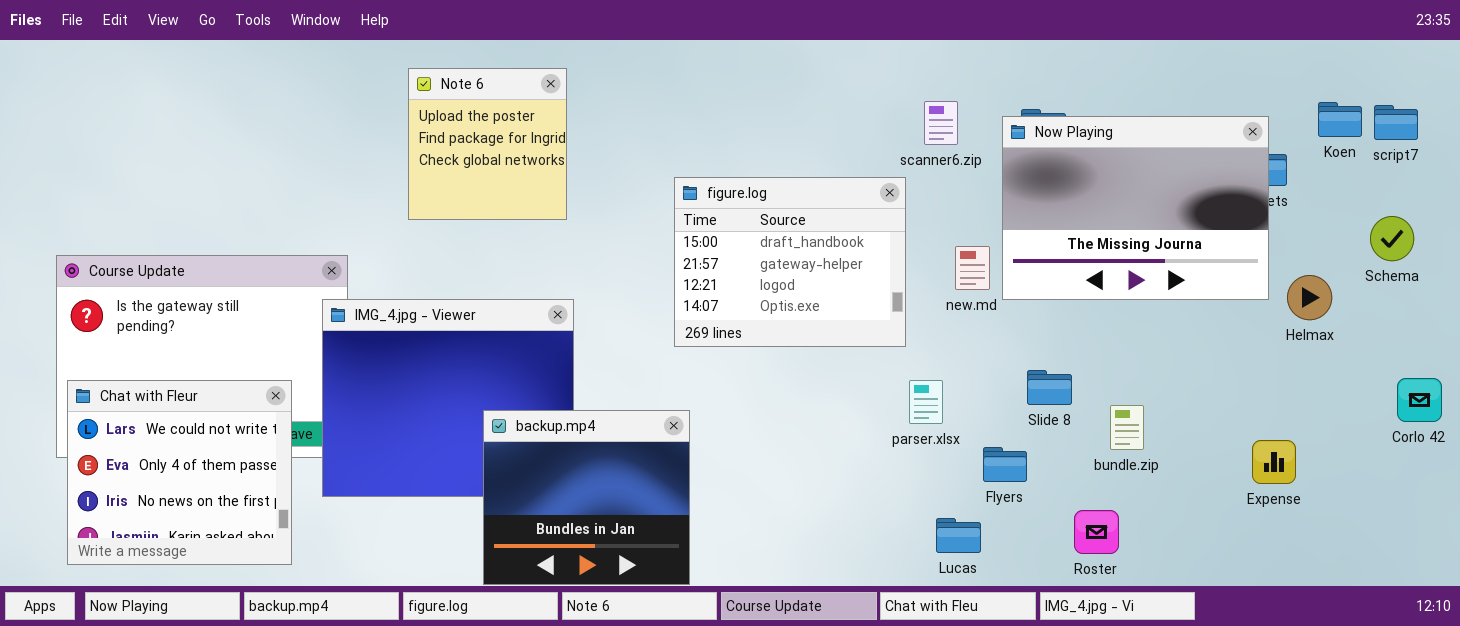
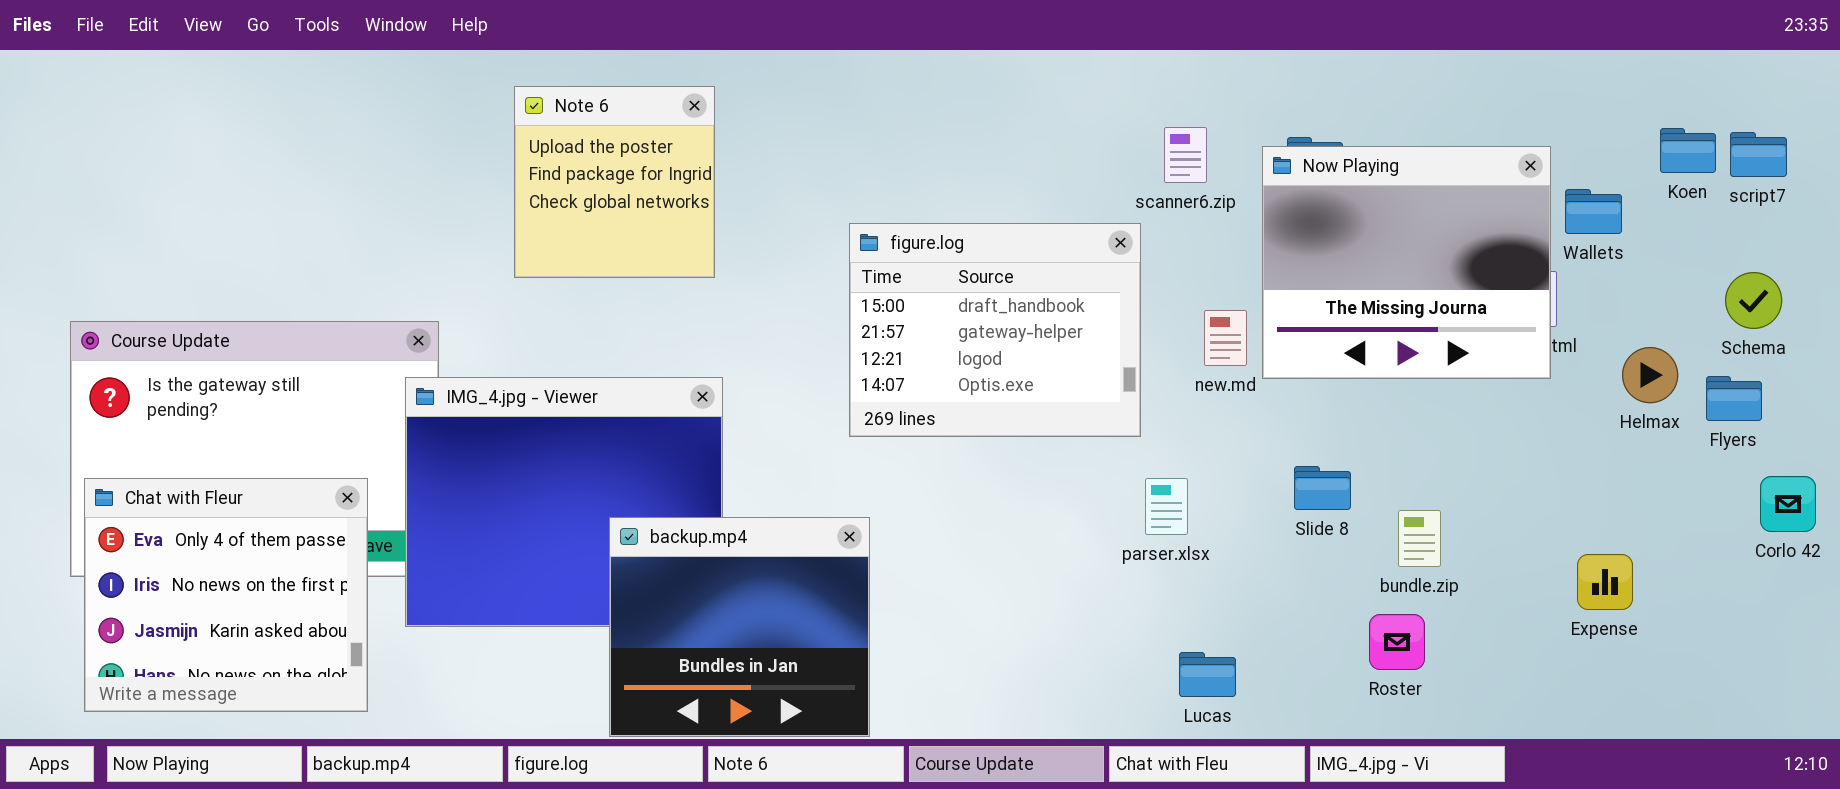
Now Playing: [1002,116,1269,300] -> [1262,146,1551,379], resized
Chat with Fleur: [67,380,292,565] -> [84,478,368,712], scrolled down 1 row
Flyers: [983,447,1027,482] -> [1706,376,1762,421], moved
Roster: [1074,510,1119,554] -> [1369,614,1425,670], moved

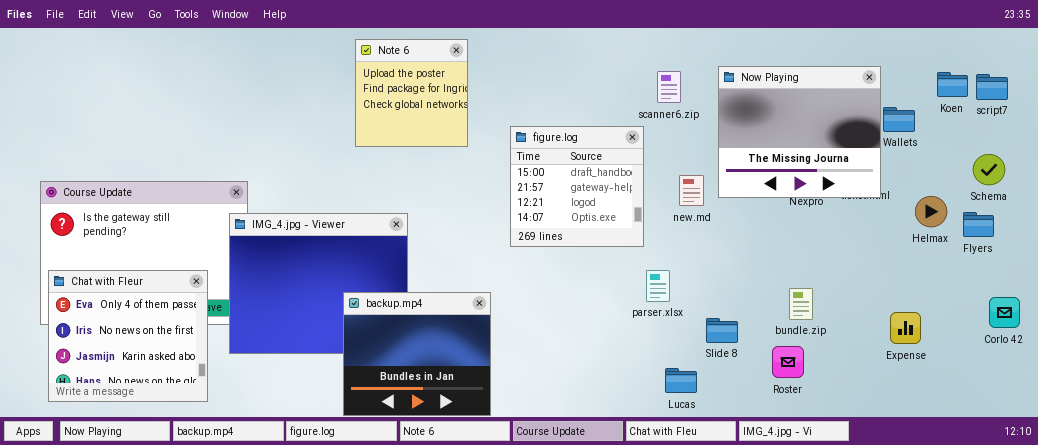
Note 6: [514,86,715,278] -> [355,39,468,147], moved
Now Playing: [1262,146,1551,379] -> [718,66,881,198], moved
figure.log: [849,223,1141,437] -> [510,126,644,247], resized
Slide 8: [1294,466,1351,510] -> [706,318,738,343], moved
Corlo 42: [1760,476,1816,532] -> [989,297,1020,328], moved

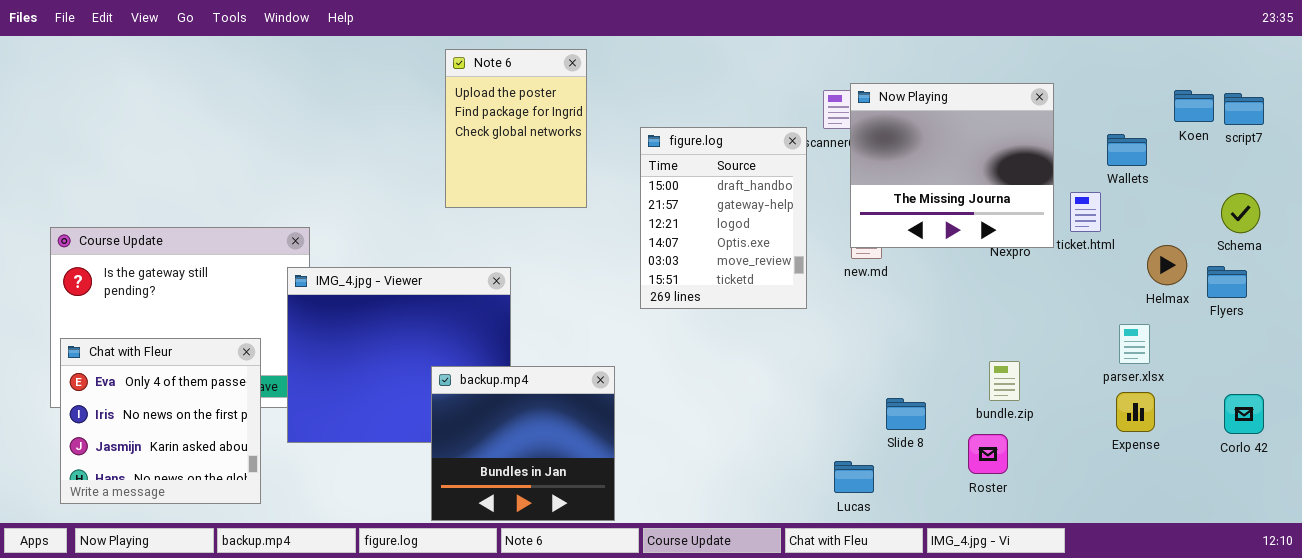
Note 6: [355,39,468,147] -> [445,49,587,208], resized
Now Playing: [718,66,881,198] -> [850,83,1054,248], moved
figure.log: [510,126,644,247] -> [640,127,807,309], resized
parser.xlsx: [646,270,670,302] -> [1119,324,1150,364], moved
Corlo 42: [989,297,1020,328] -> [1224,394,1264,434], moved

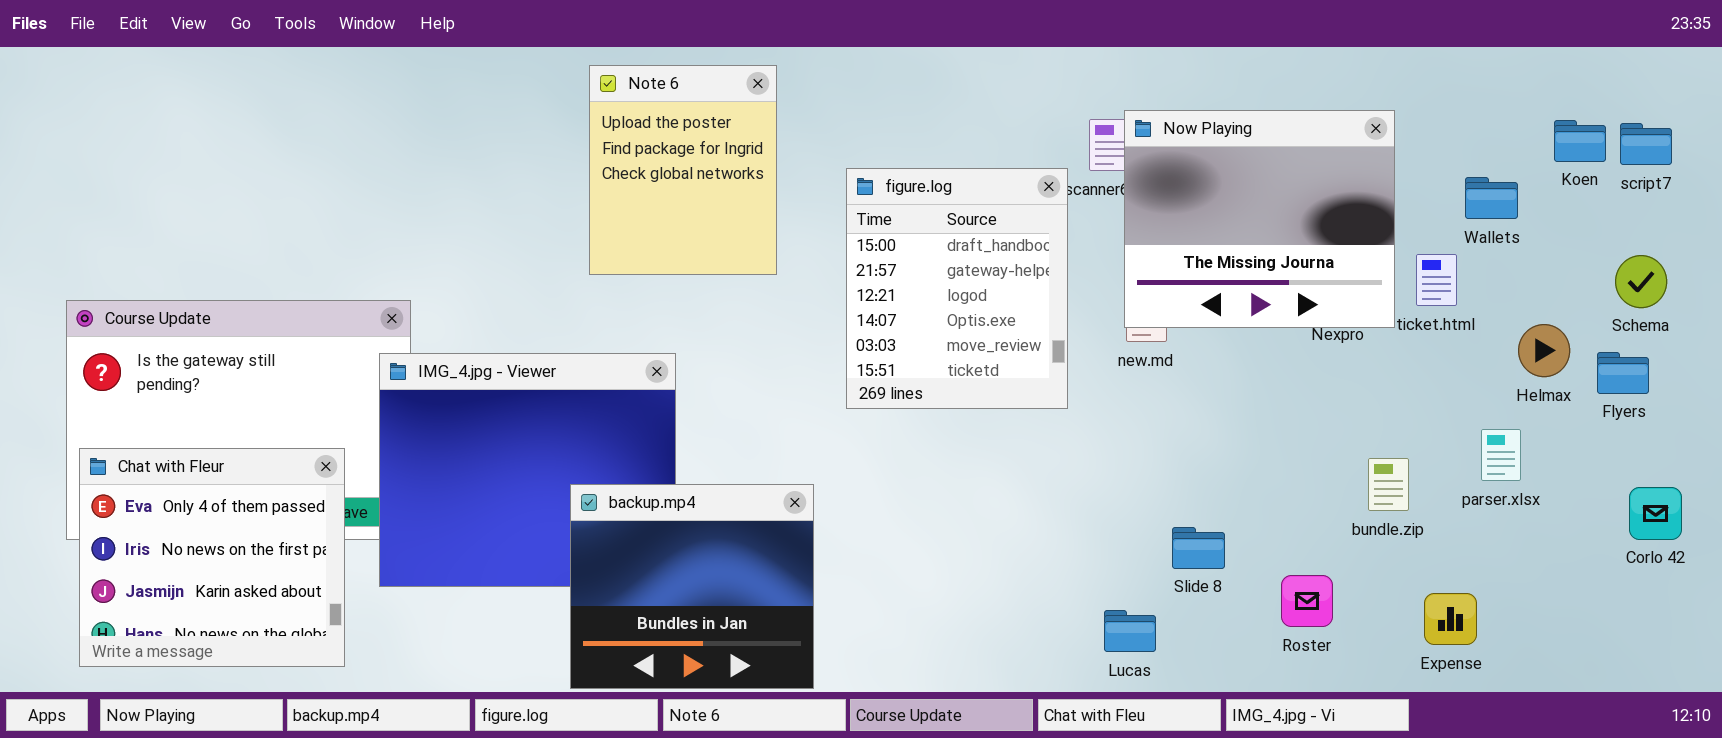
bundle.zip: [989,361,1020,401] -> [1368,458,1409,511], moved
Expense: [1116,392,1155,432] -> [1424,593,1477,645], moved
Corlo 42: [1224,394,1264,434] -> [1629,487,1682,540], moved

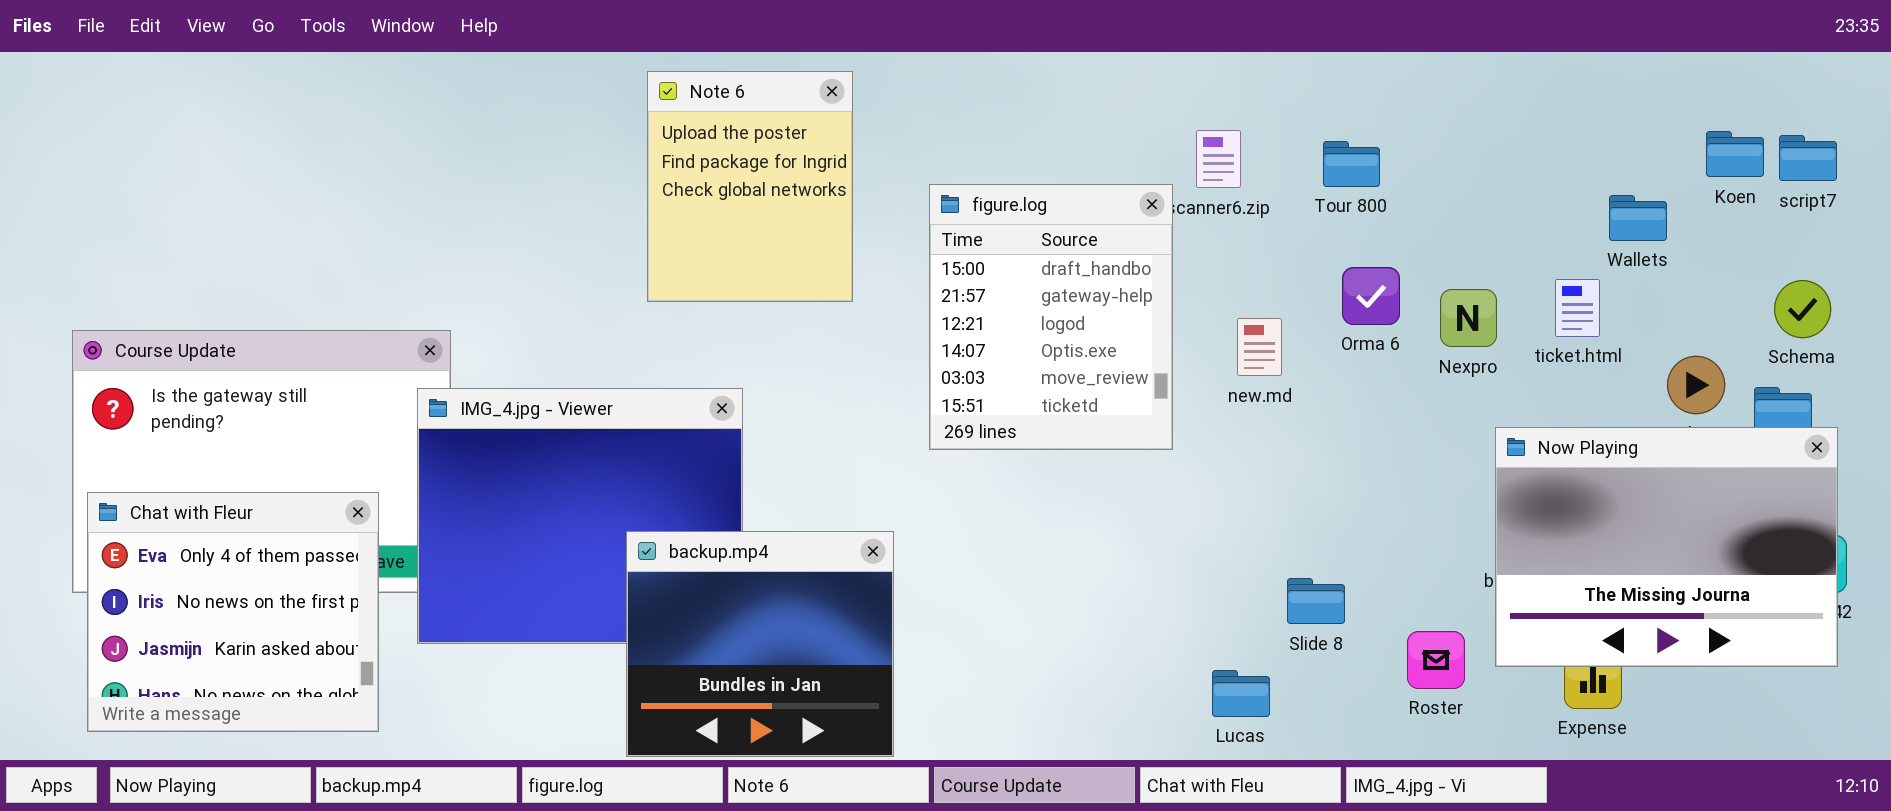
Now Playing: [1124,110,1395,328] -> [1495,427,1838,667], moved, resized

